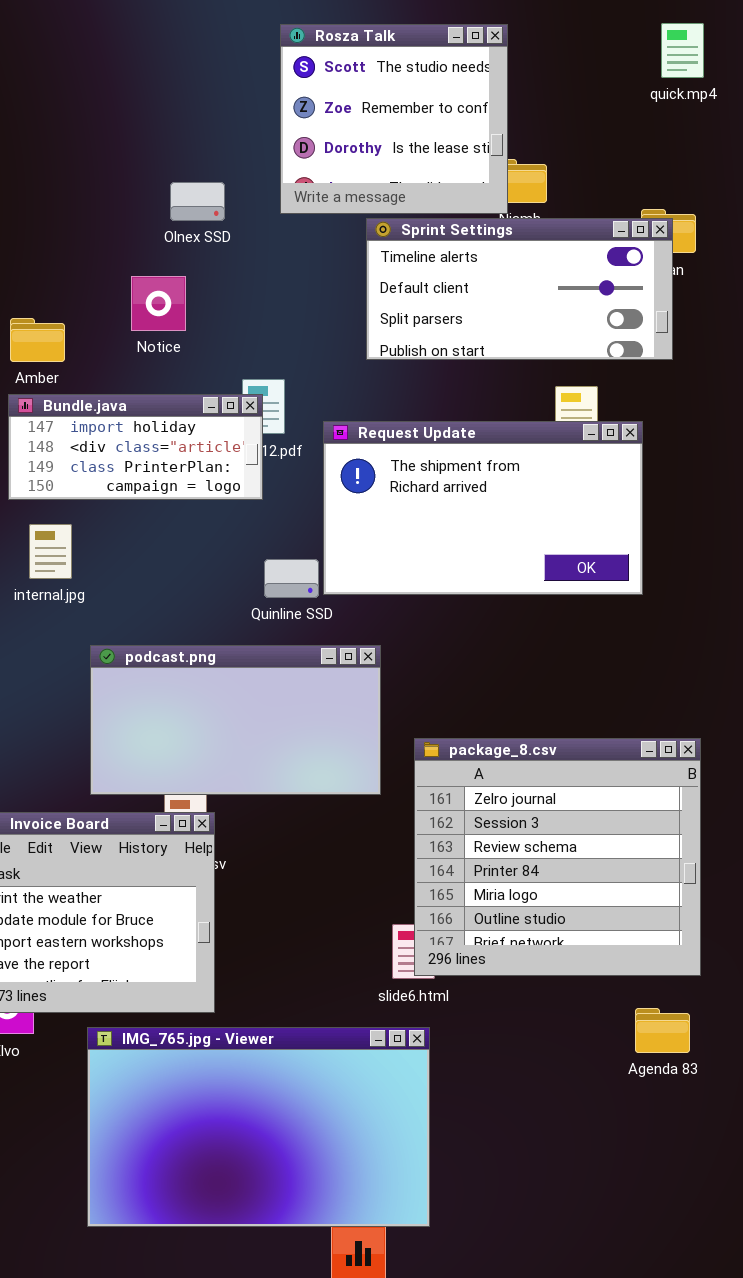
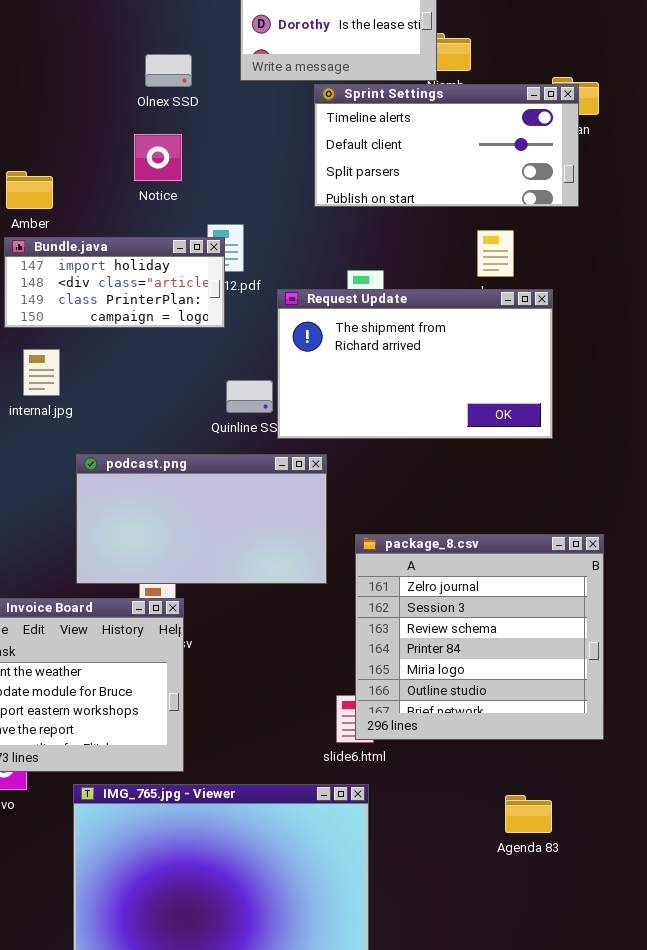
Notice: [131,276,186,331] -> [134,134,182,181], moved
Request Update: [323,421,643,595] -> [277,289,553,439], moved
Agenda 83: [635,1008,690,1053] -> [505,795,552,833], moved

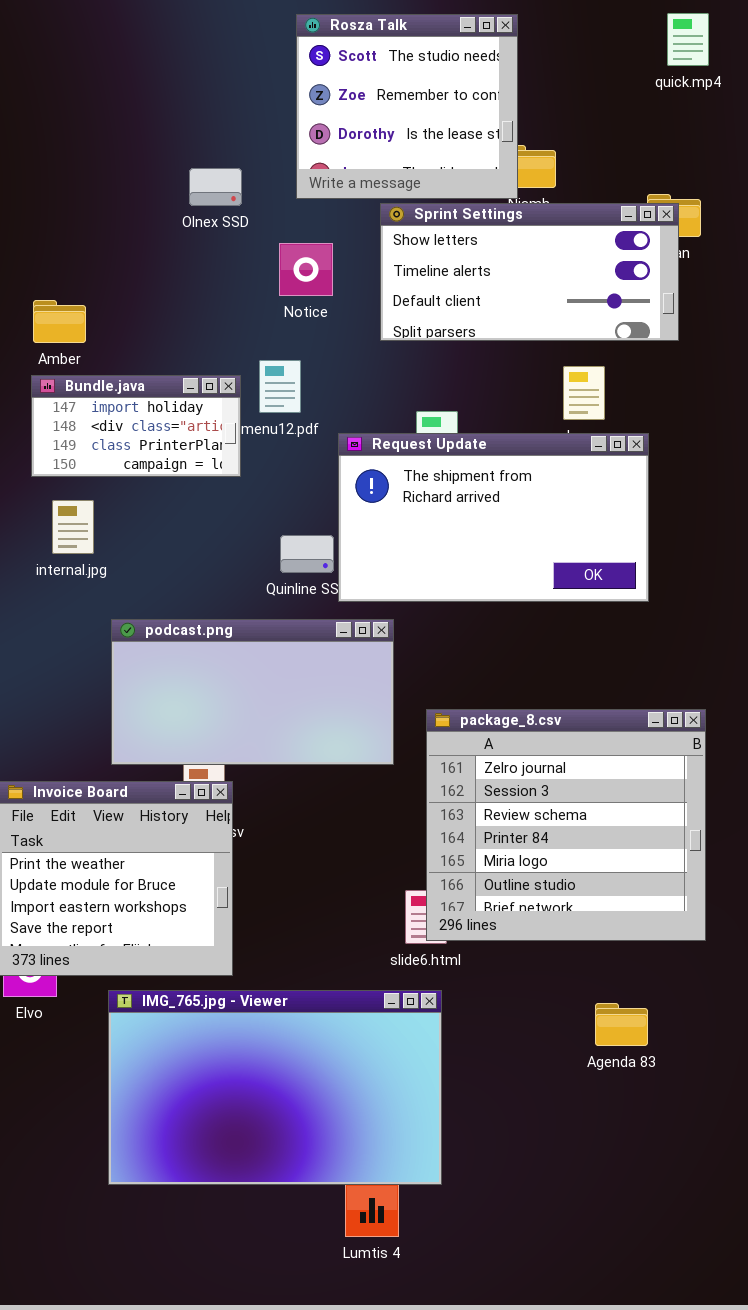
Sprint Settings: [314,84,579,207] -> [380,203,679,341], scrolled up 1 row
Notice: [134,134,182,181] -> [279,243,333,296], moved
Bundle.java: [4,237,225,328] -> [31,375,241,477], resized

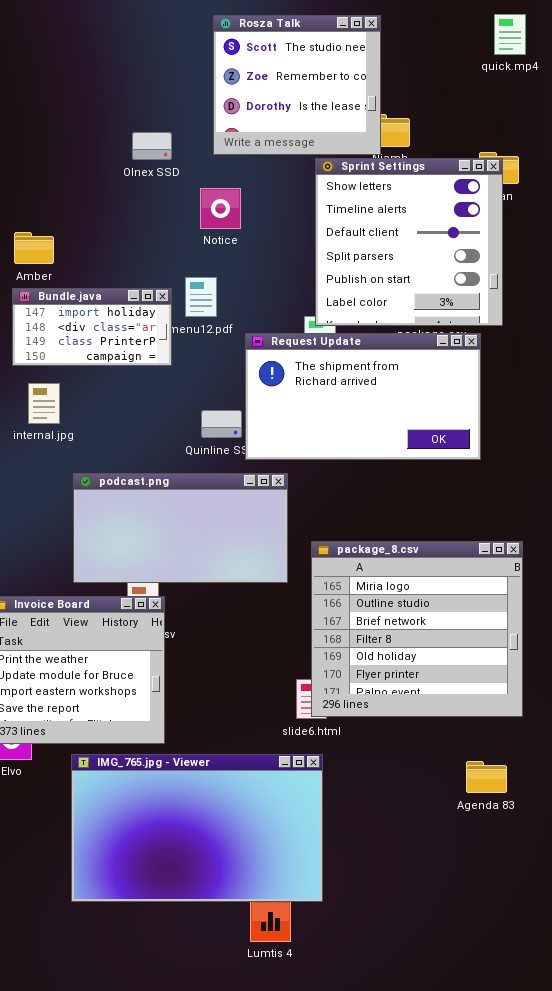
Sprint Settings: [380,203,679,341] -> [315,158,503,326], resized
package_8.csv: [426,709,706,941] -> [311,541,523,717], scrolled down 4 rows
Agenda 83: [595,1003,648,1046] -> [466,761,507,793], moved

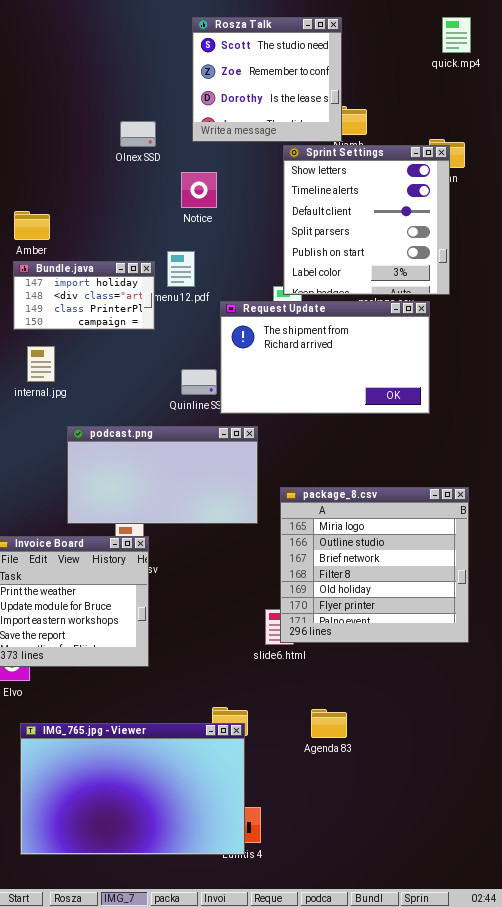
IMG_765.jpg - Viewer: [71,754,323,902] -> [20,723,245,855], moved
Agenda 83: [466,761,507,793] -> [311,709,347,738], moved

